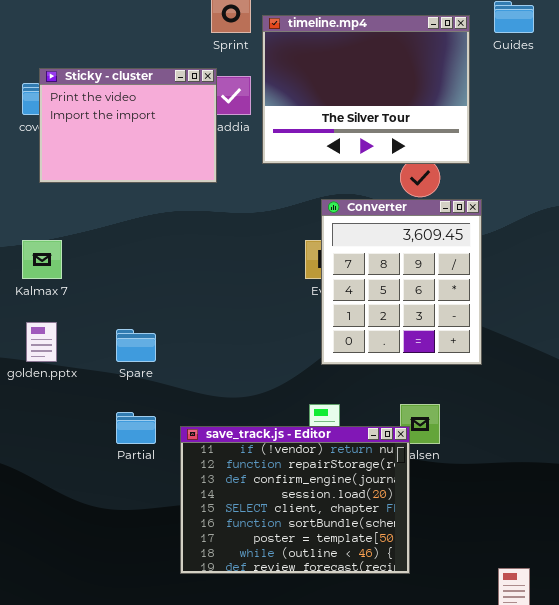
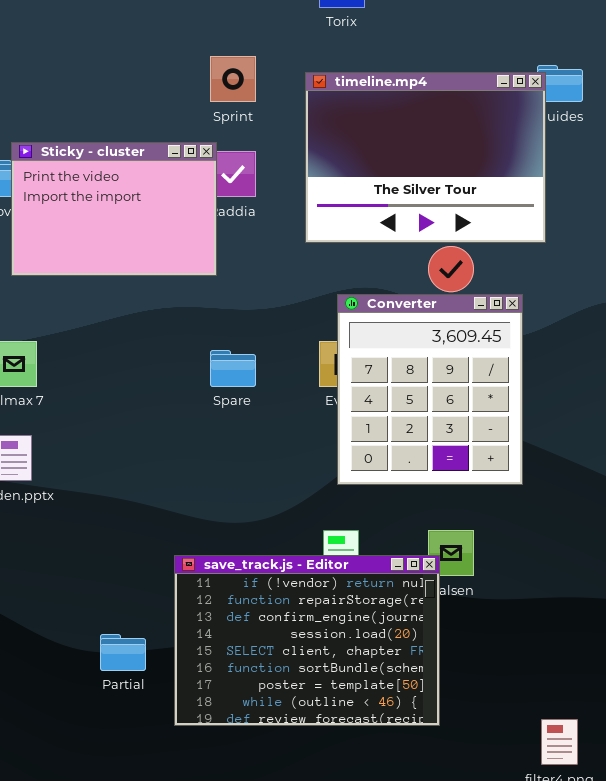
timeline.mp4: [262,15,470,164] -> [305,72,546,243], moved
Spare: [116,329,156,362] -> [210,350,256,387], moved
Partial: [116,412,156,444] -> [100,634,146,671], moved

